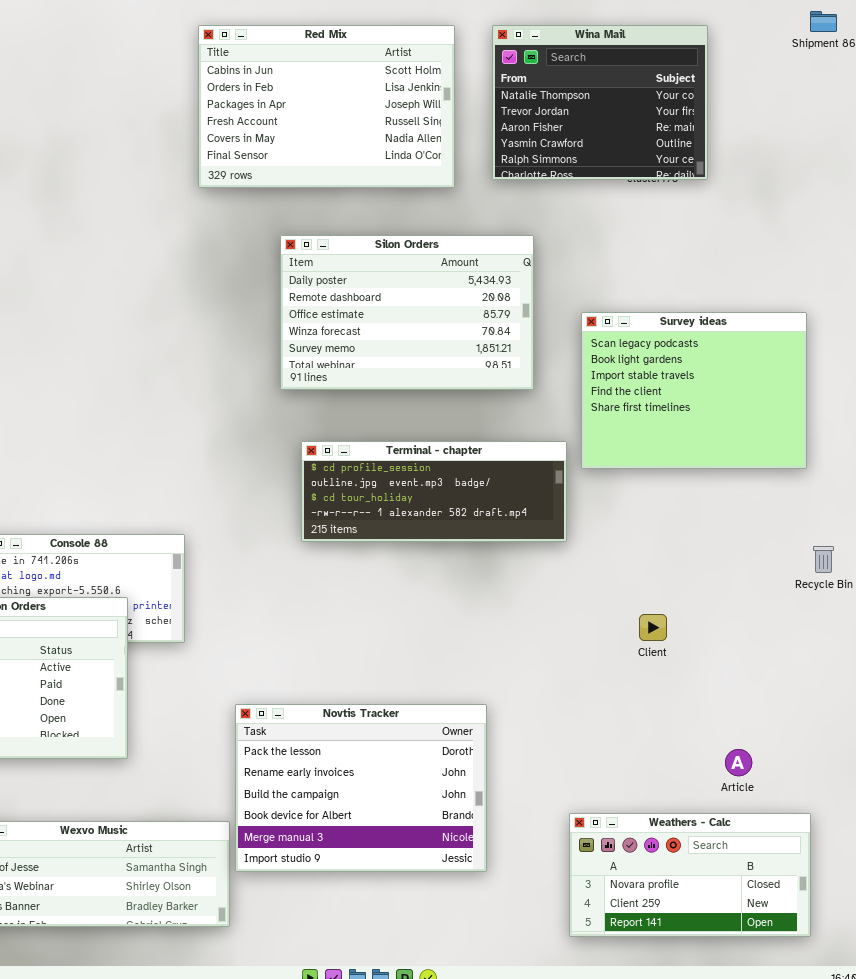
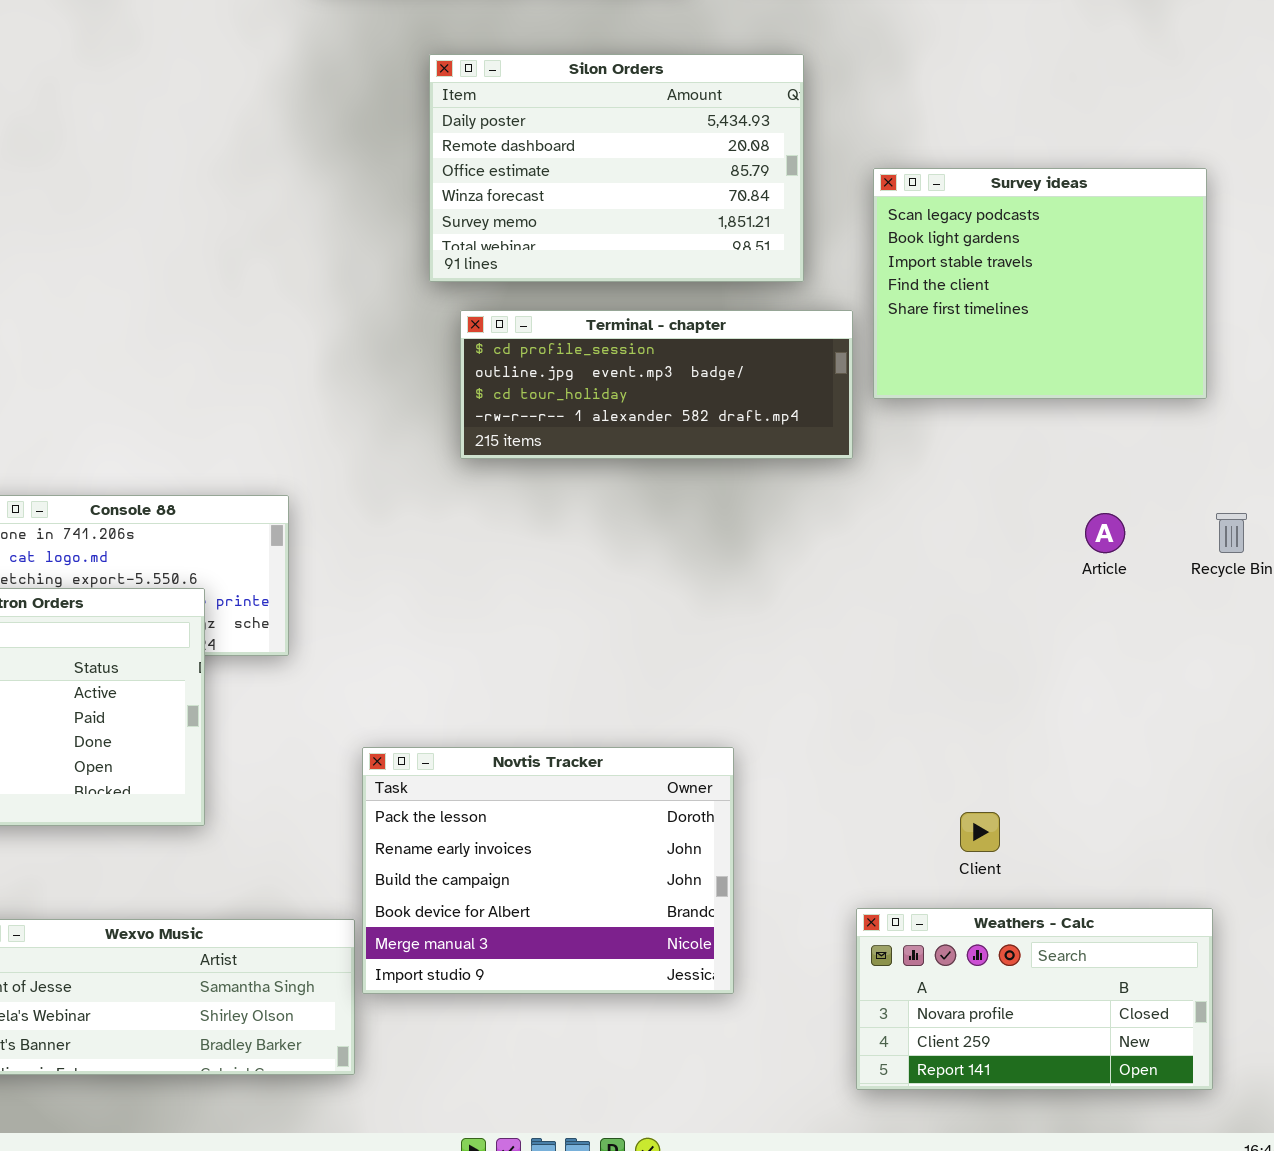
Terminal - chapter: [301,441,567,542] -> [460,310,853,459], moved
Client: [639,614,667,641] -> [960,812,1000,852], moved
Article: [725,749,752,776] -> [1085,513,1125,553], moved

